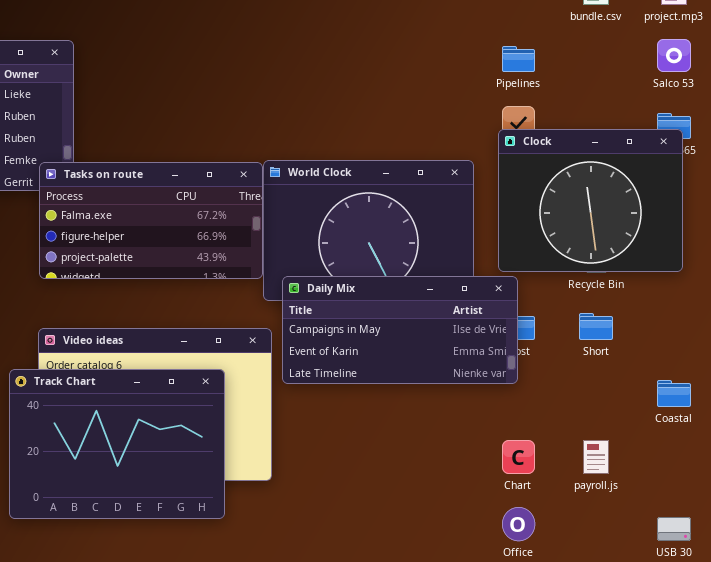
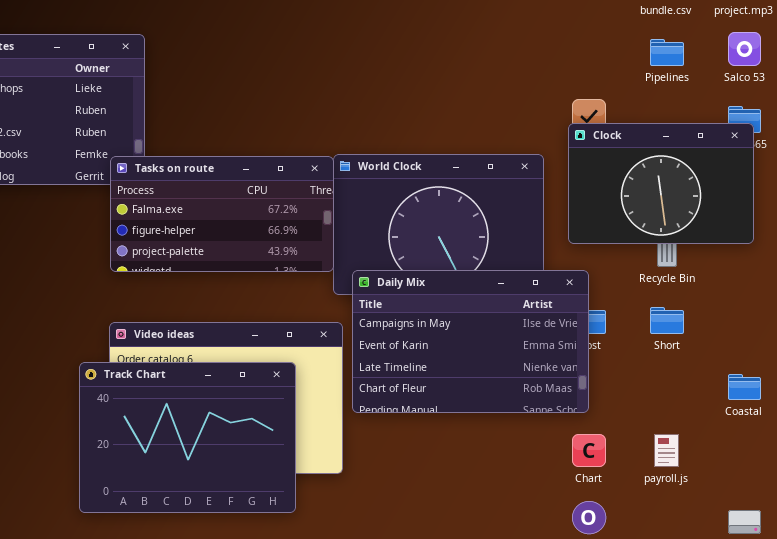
Pipelines: [502,46,535,72] -> [650,39,684,66], moved
Clock: [498,129,683,272] -> [568,123,754,244], resized
Daily Mix: [282,276,518,384] -> [352,270,589,413], resized

